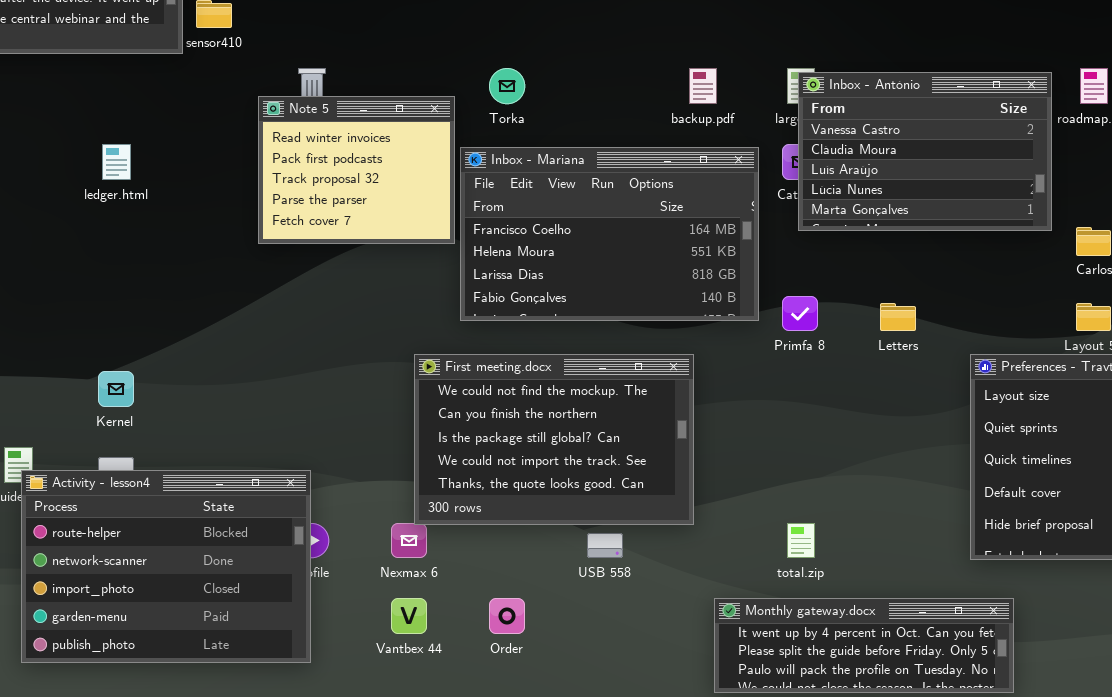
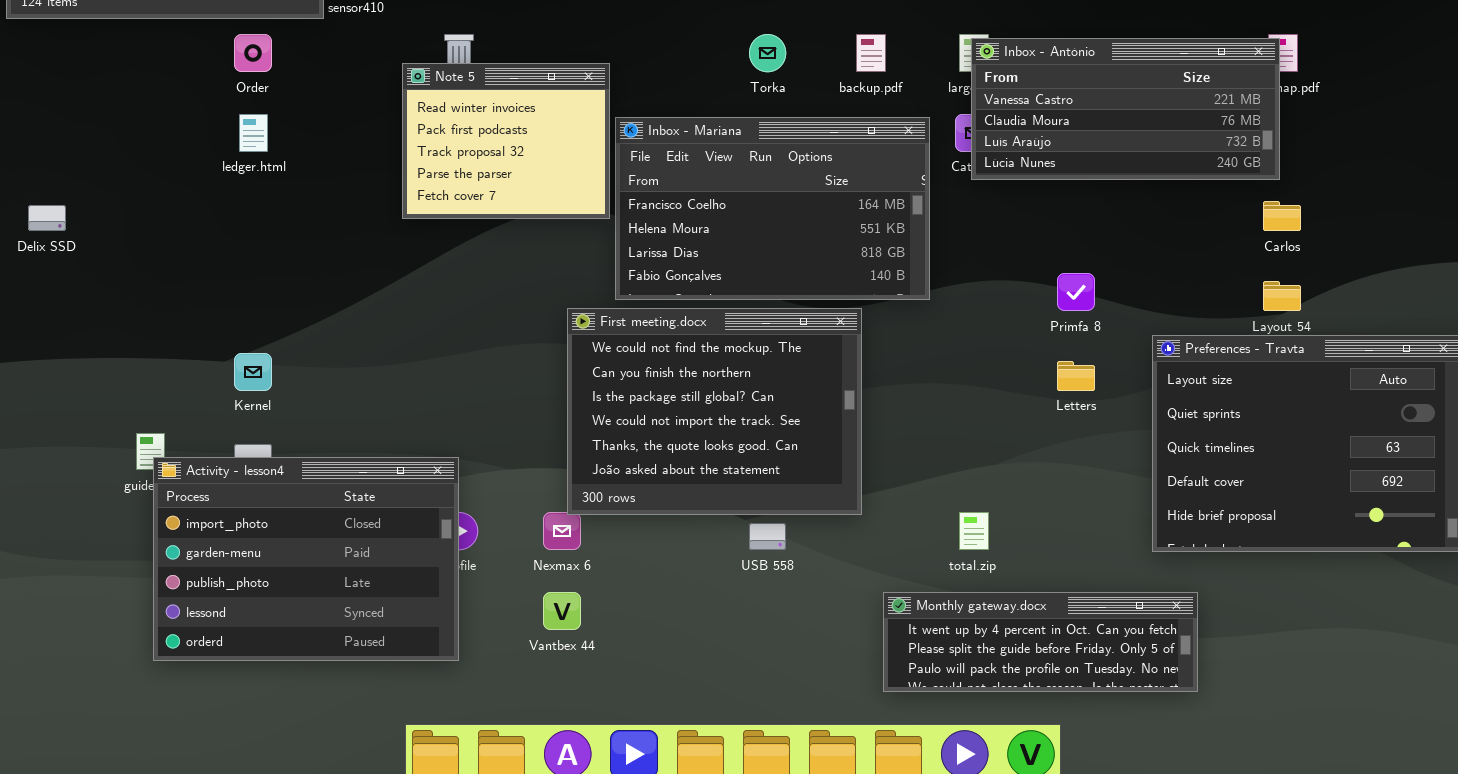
Torka: [489,68,525,104] -> [749,34,786,72], moved
Inbox - António: [798,72,1052,231] -> [971,38,1280,180], resized
Primfa 8: [782,296,818,331] -> [1057,273,1095,311], moved
Letters: [880,303,916,331] -> [1057,361,1095,391], moved
First meeting.docx: [414,354,694,525] -> [567,308,862,515], resized
Activity - lesson4: [21,470,311,663] -> [153,457,459,661], scrolled down 2 rows
Order: [489,598,525,634] -> [234,34,272,72], moved

